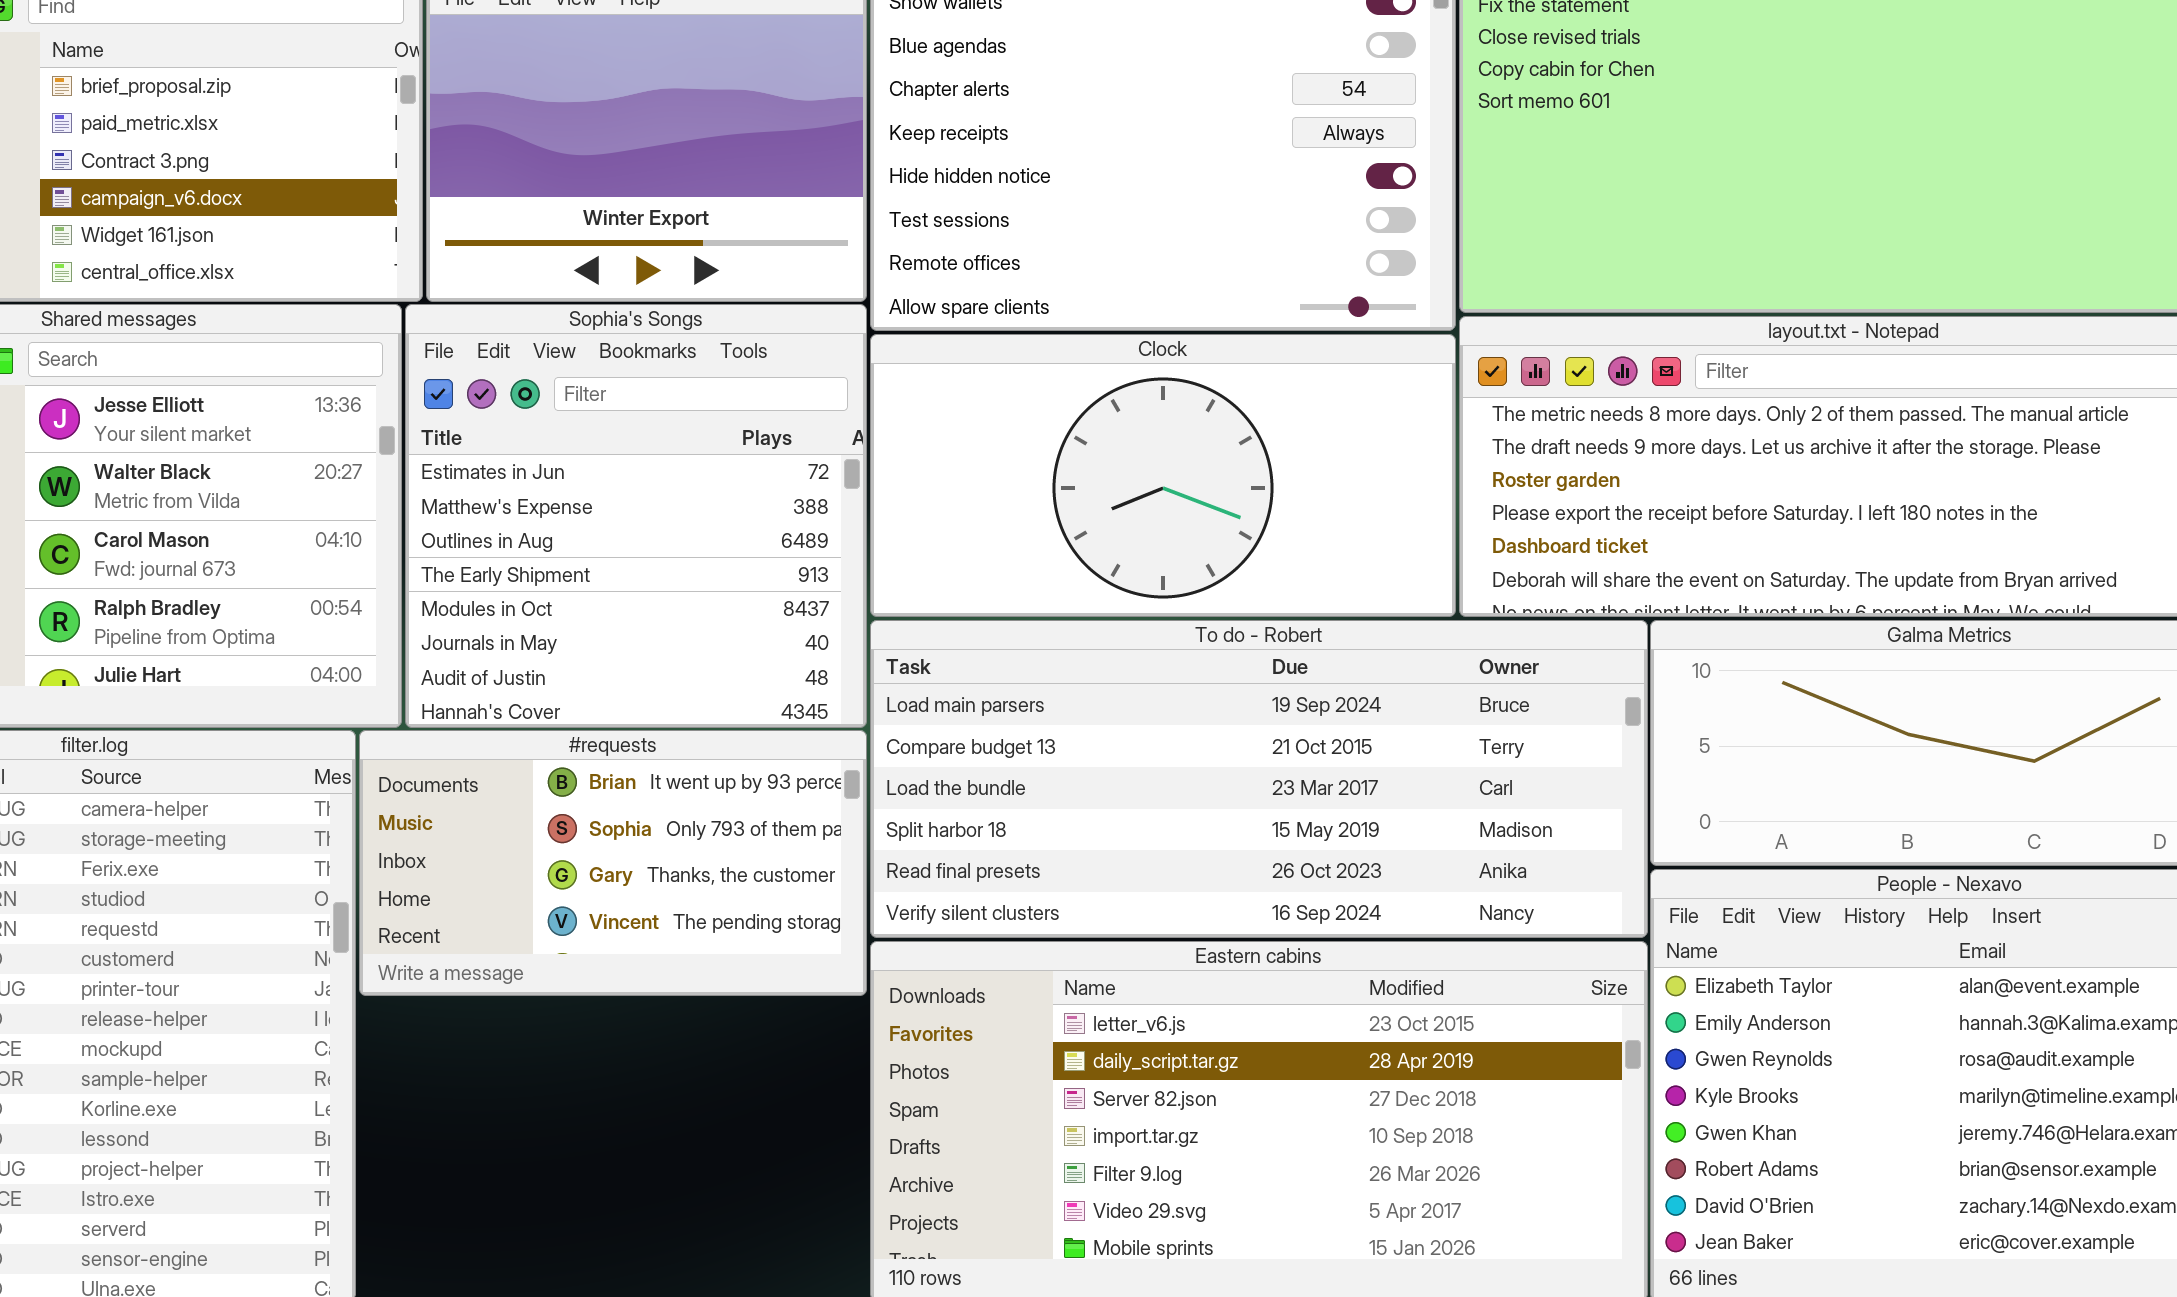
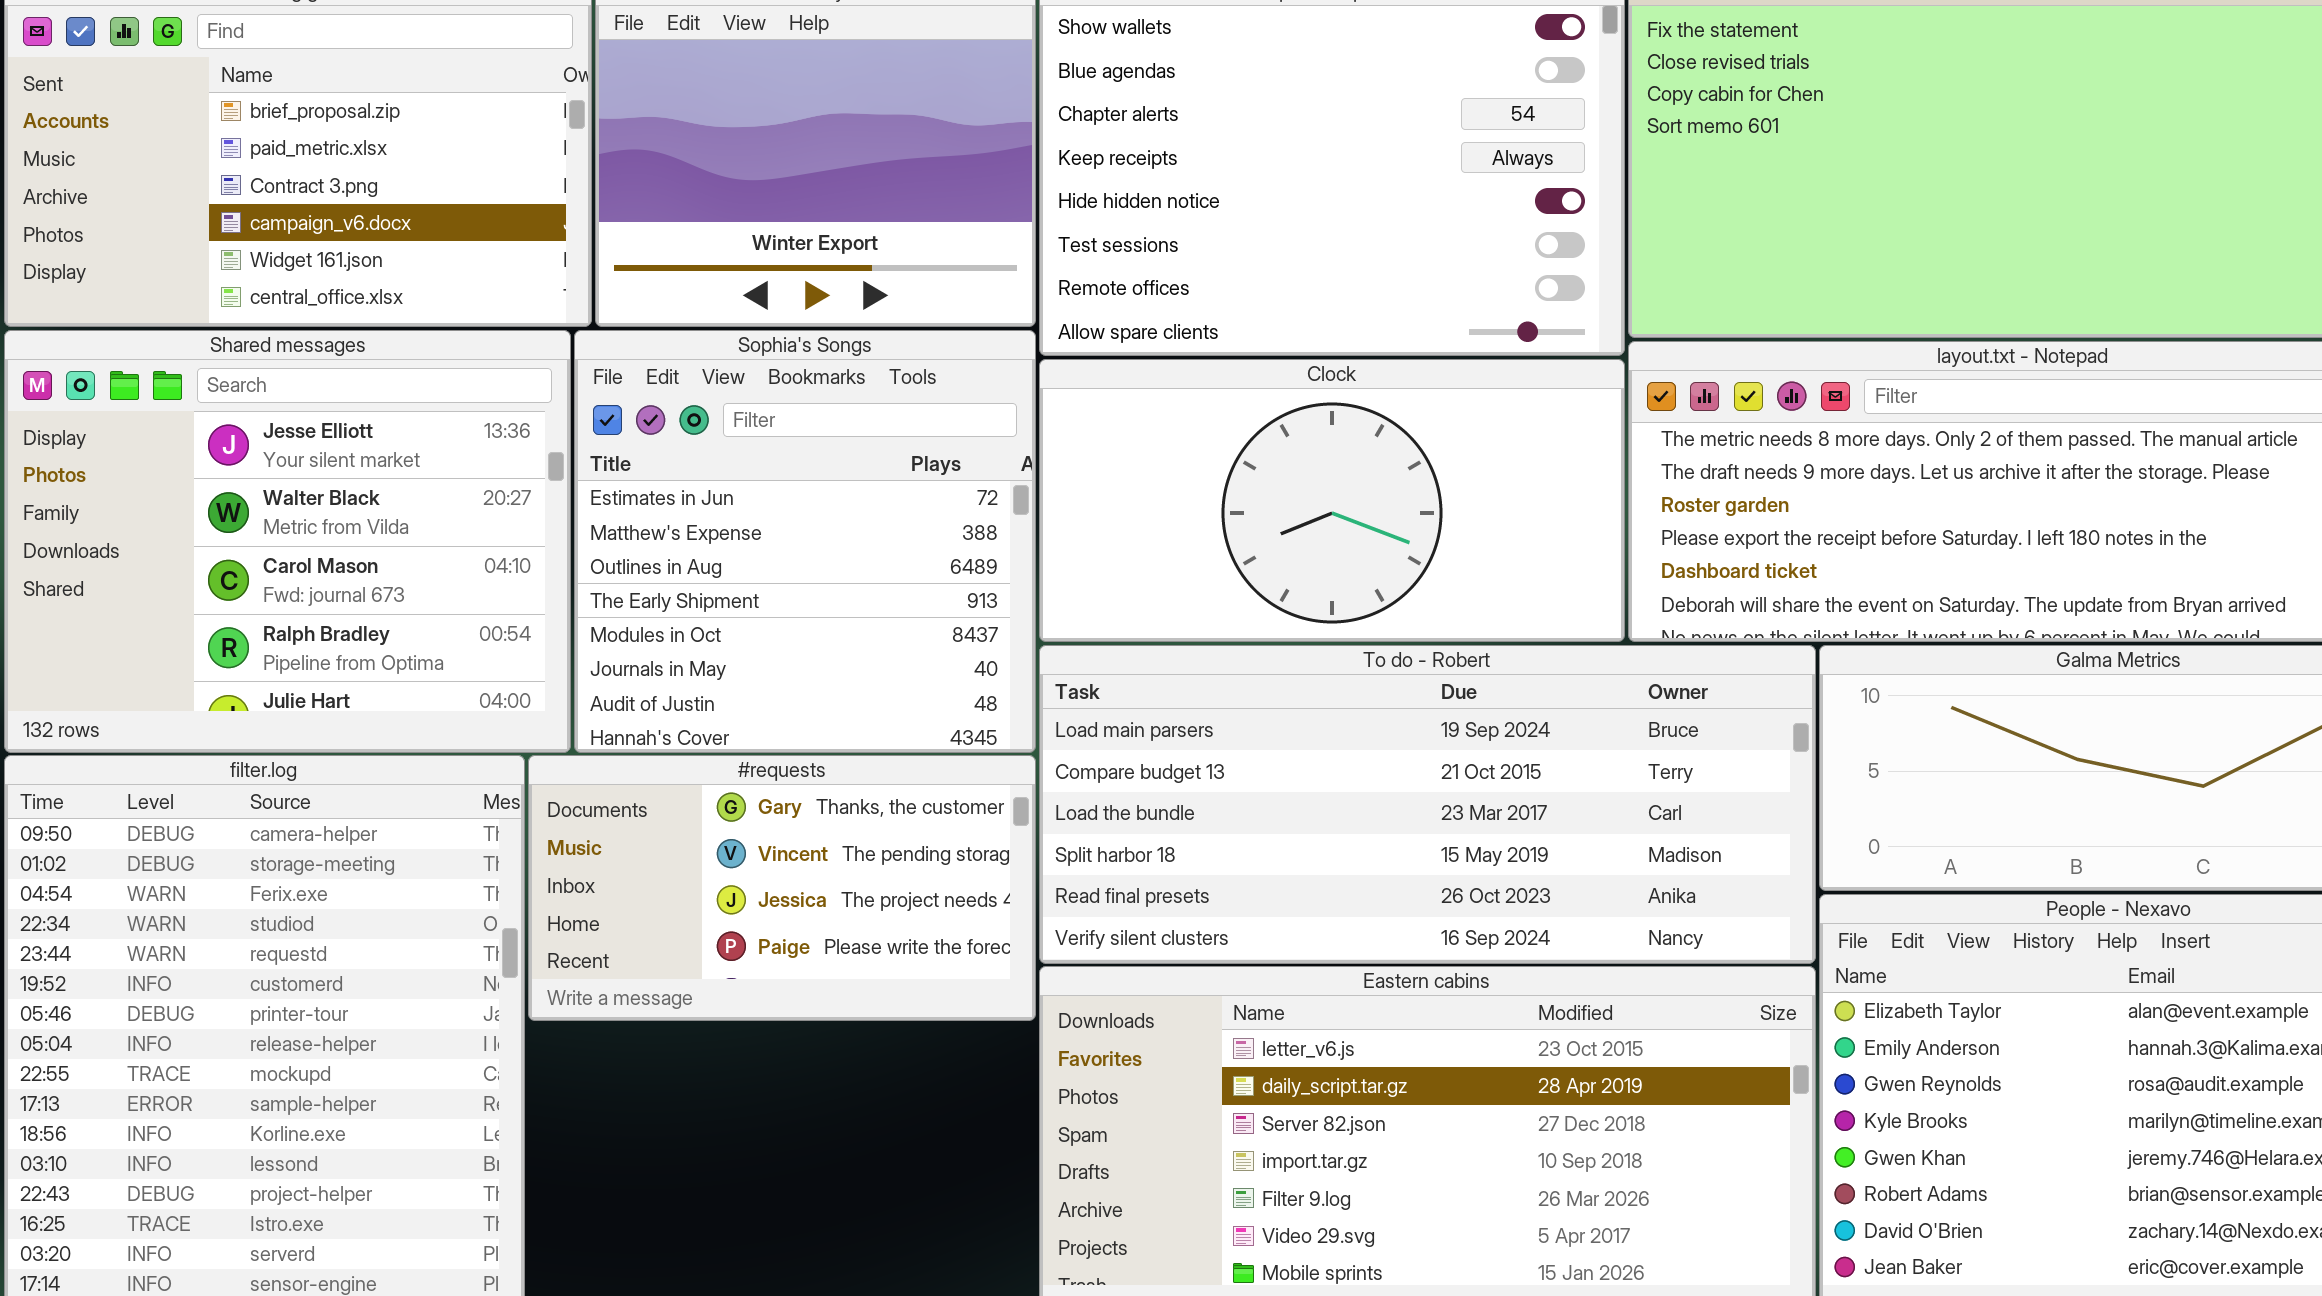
#requests: [359,730,867,996] -> [528,755,1036,1021], scrolled down 2 rows

